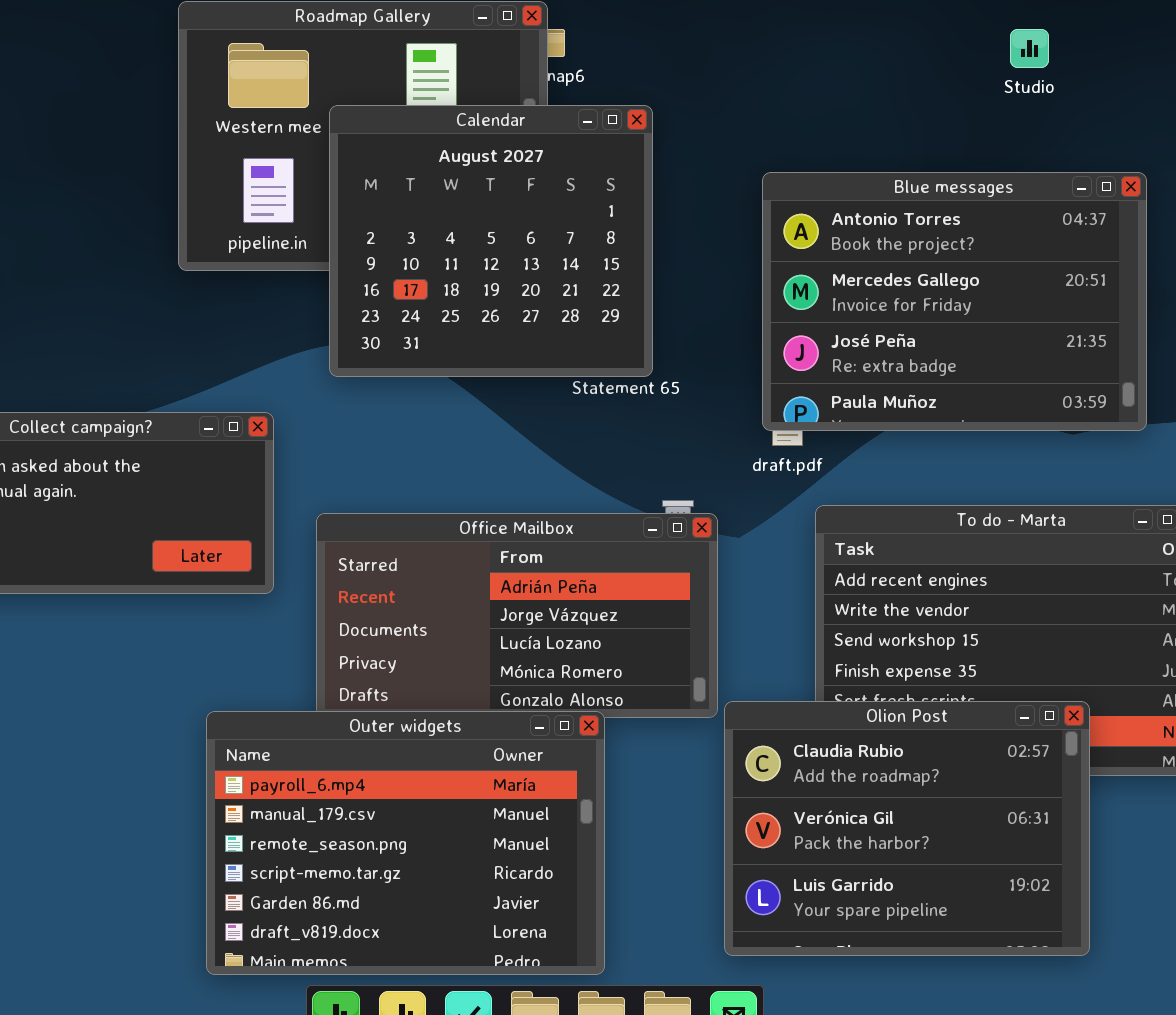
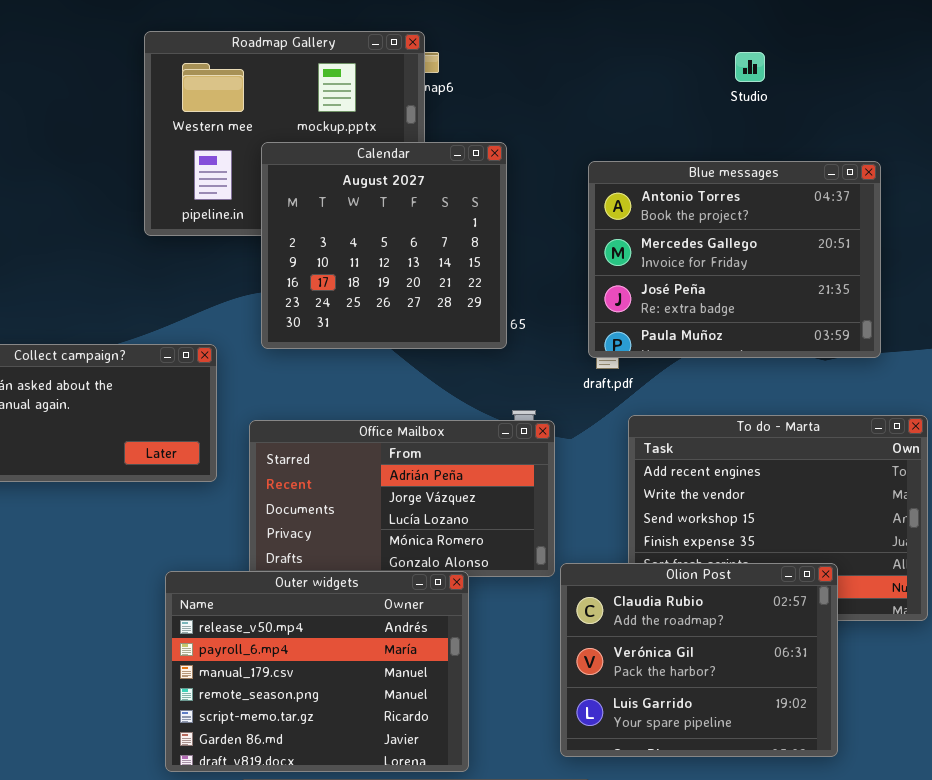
Studio: [1010,29,1049,68] -> [735,52,765,82], moved
Calendar: [329,105,653,377] -> [261,142,507,349], moved
Outer widgets: [206,711,605,975] -> [165,571,469,772], scrolled up 1 row

